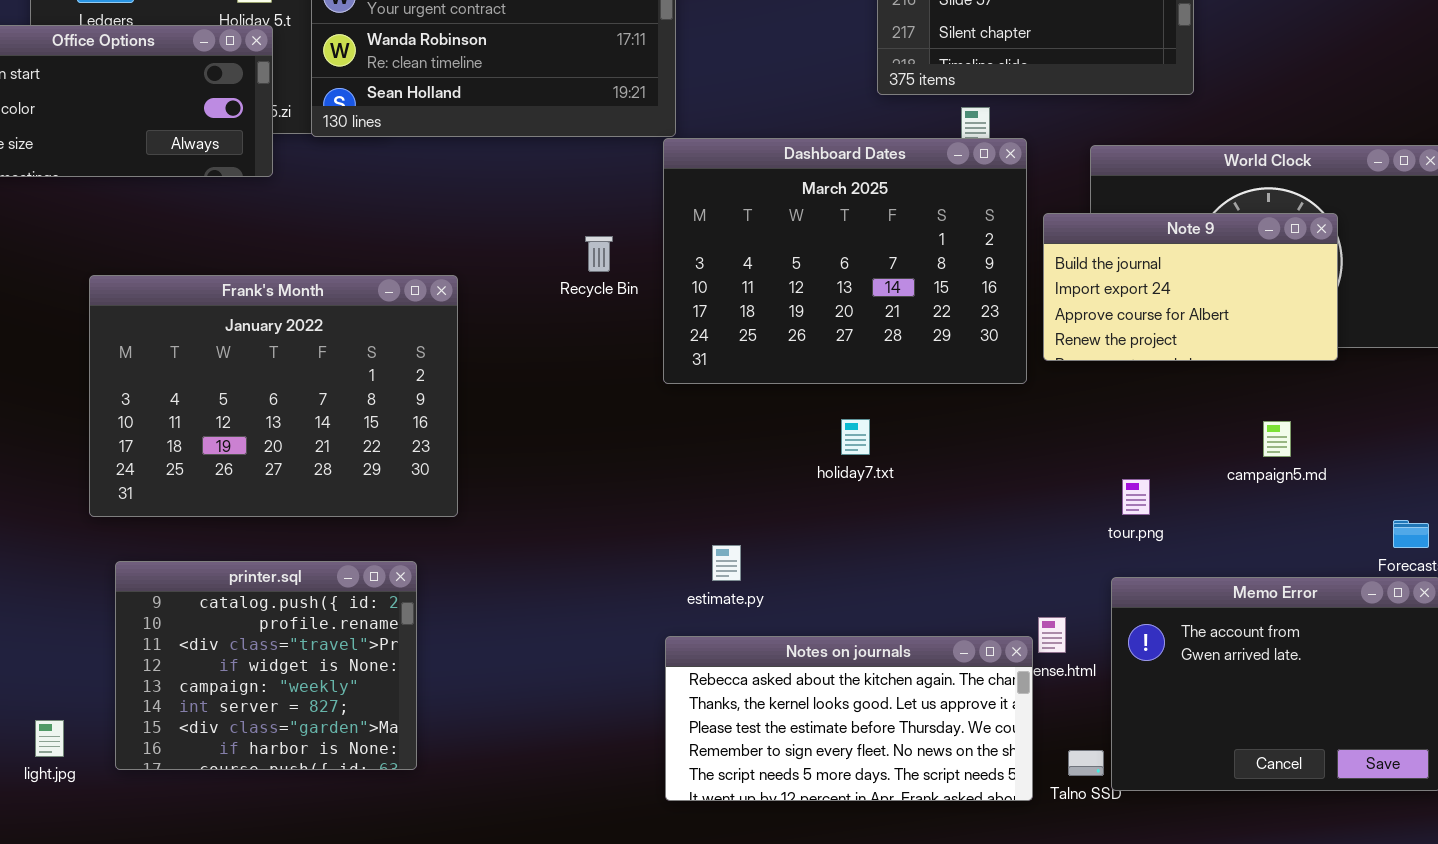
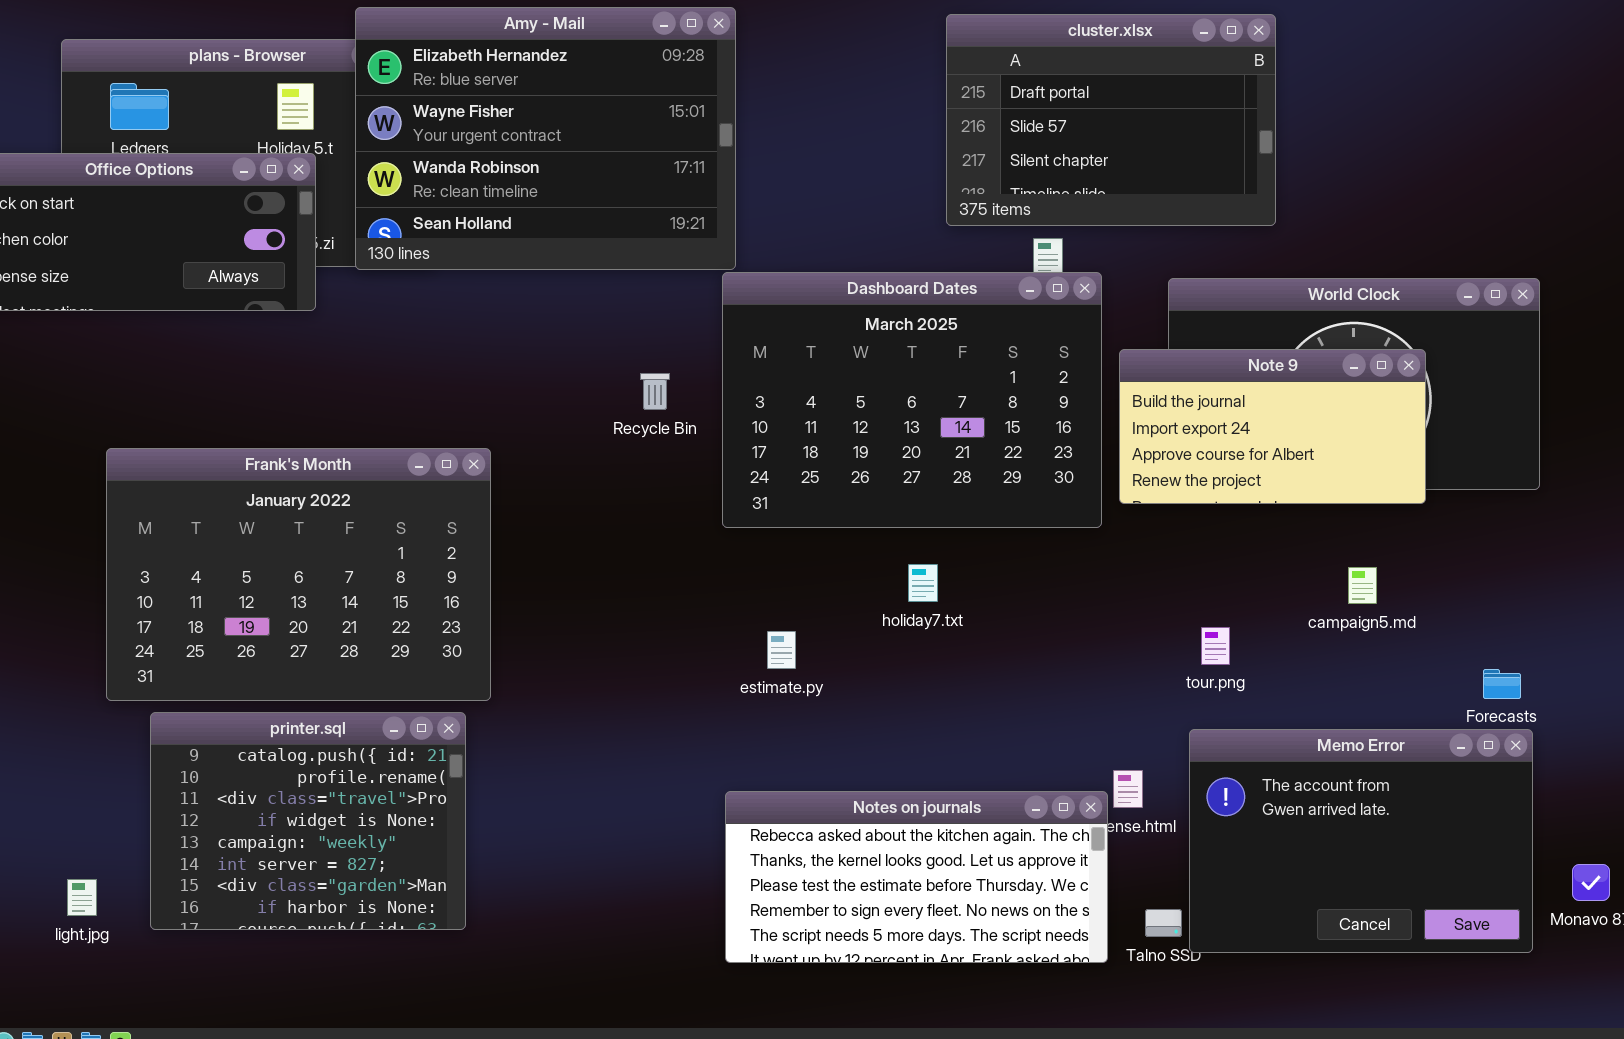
Frank's Month: [89,275,458,517] -> [106,448,491,701], moved
estimate.py: [712,545,741,581] -> [767,631,796,669], moved

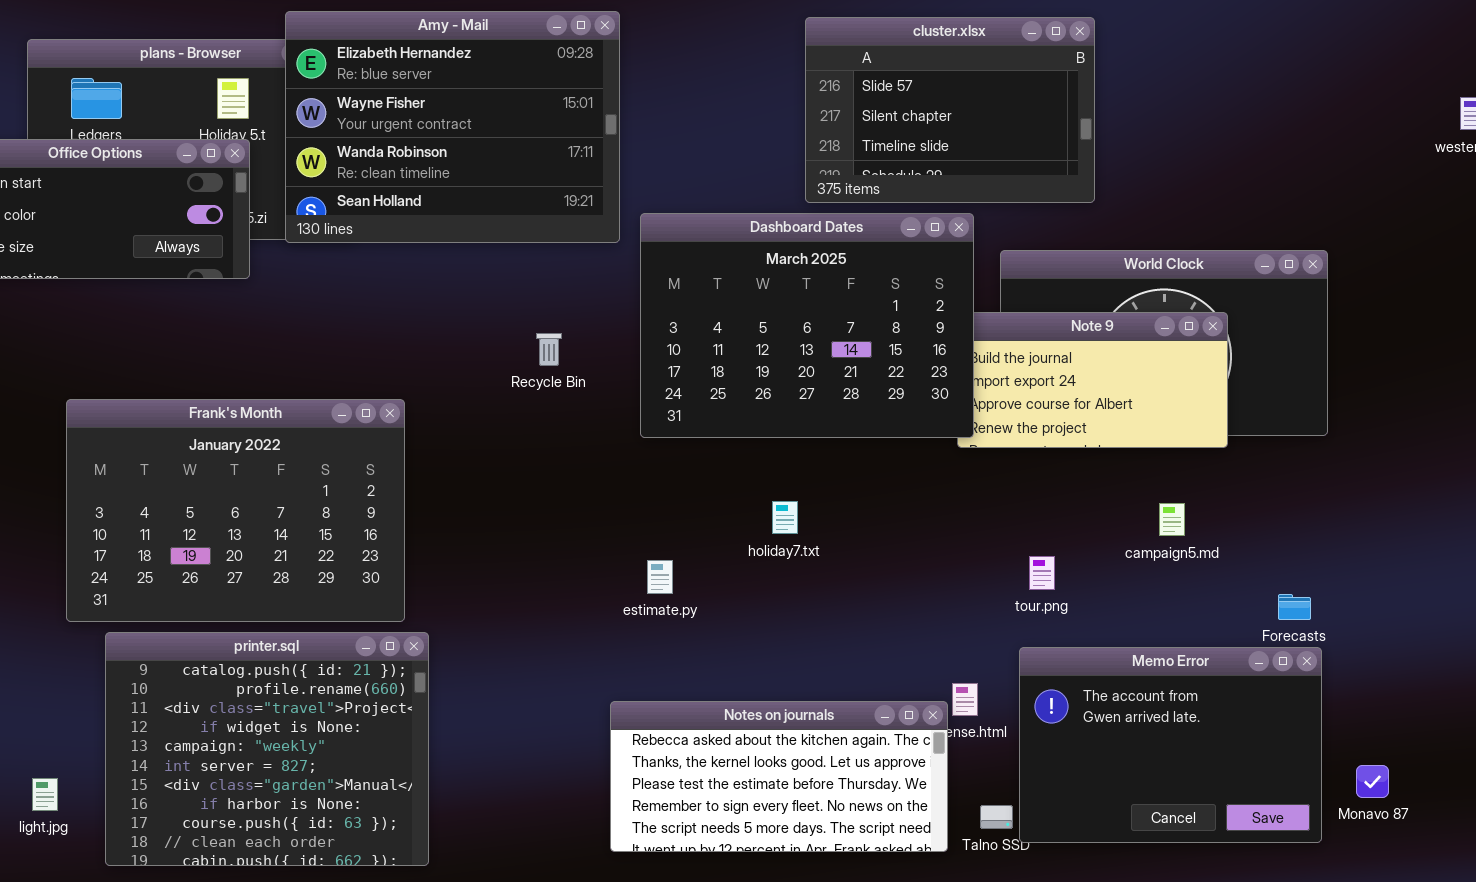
cluster.xlsx: [946,14,1276,226] -> [805,17,1095,203], scrolled down 1 row
Dashboard Dates: [722,272,1102,528] -> [640,213,974,438], moved
printer.sql: [150,712,466,930] -> [105,632,429,866], resized

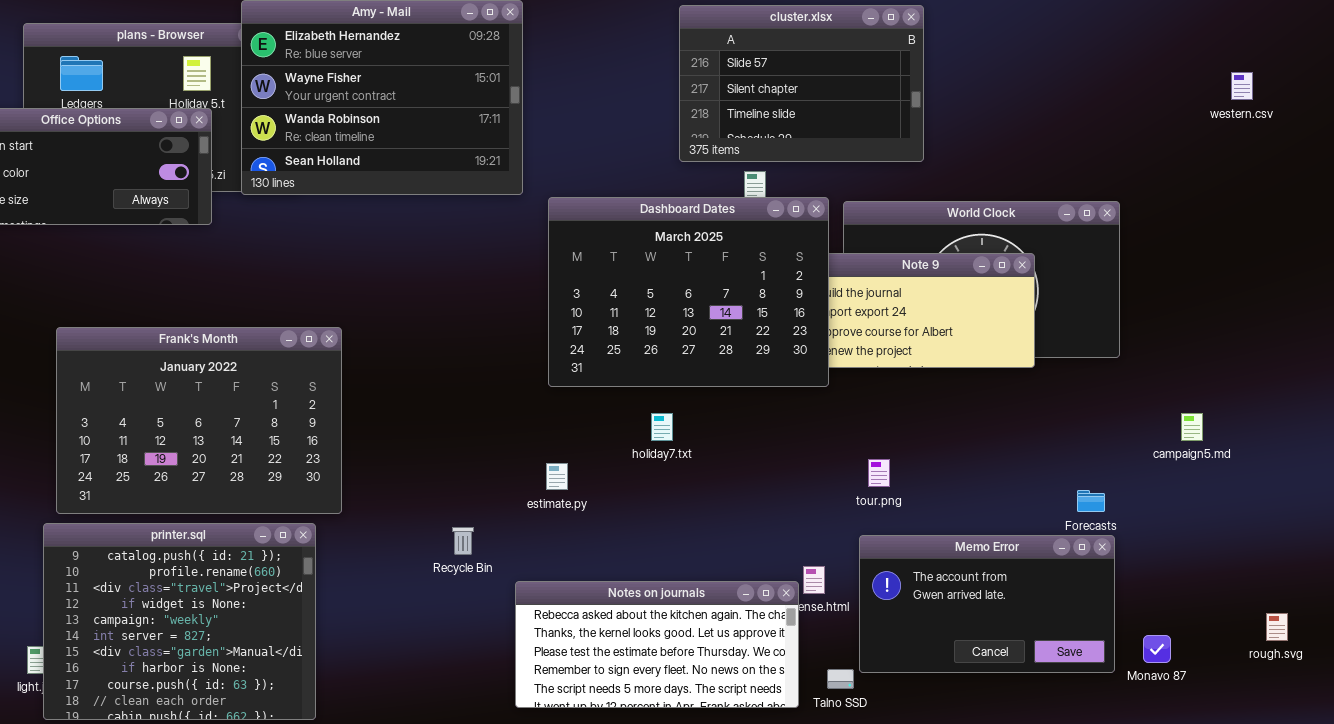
Dashboard Dates: [640,213,974,438] -> [548,197,829,387], moved
Recycle Bin: [536,333,562,366] -> [452,527,474,555], moved
campaign5.md: [1159,503,1185,536] -> [1181,413,1203,441], moved
printer.sql: [105,632,429,866] -> [43,523,316,720], moved
Memo Error: [1019,647,1322,843] -> [859,535,1115,673], resized

